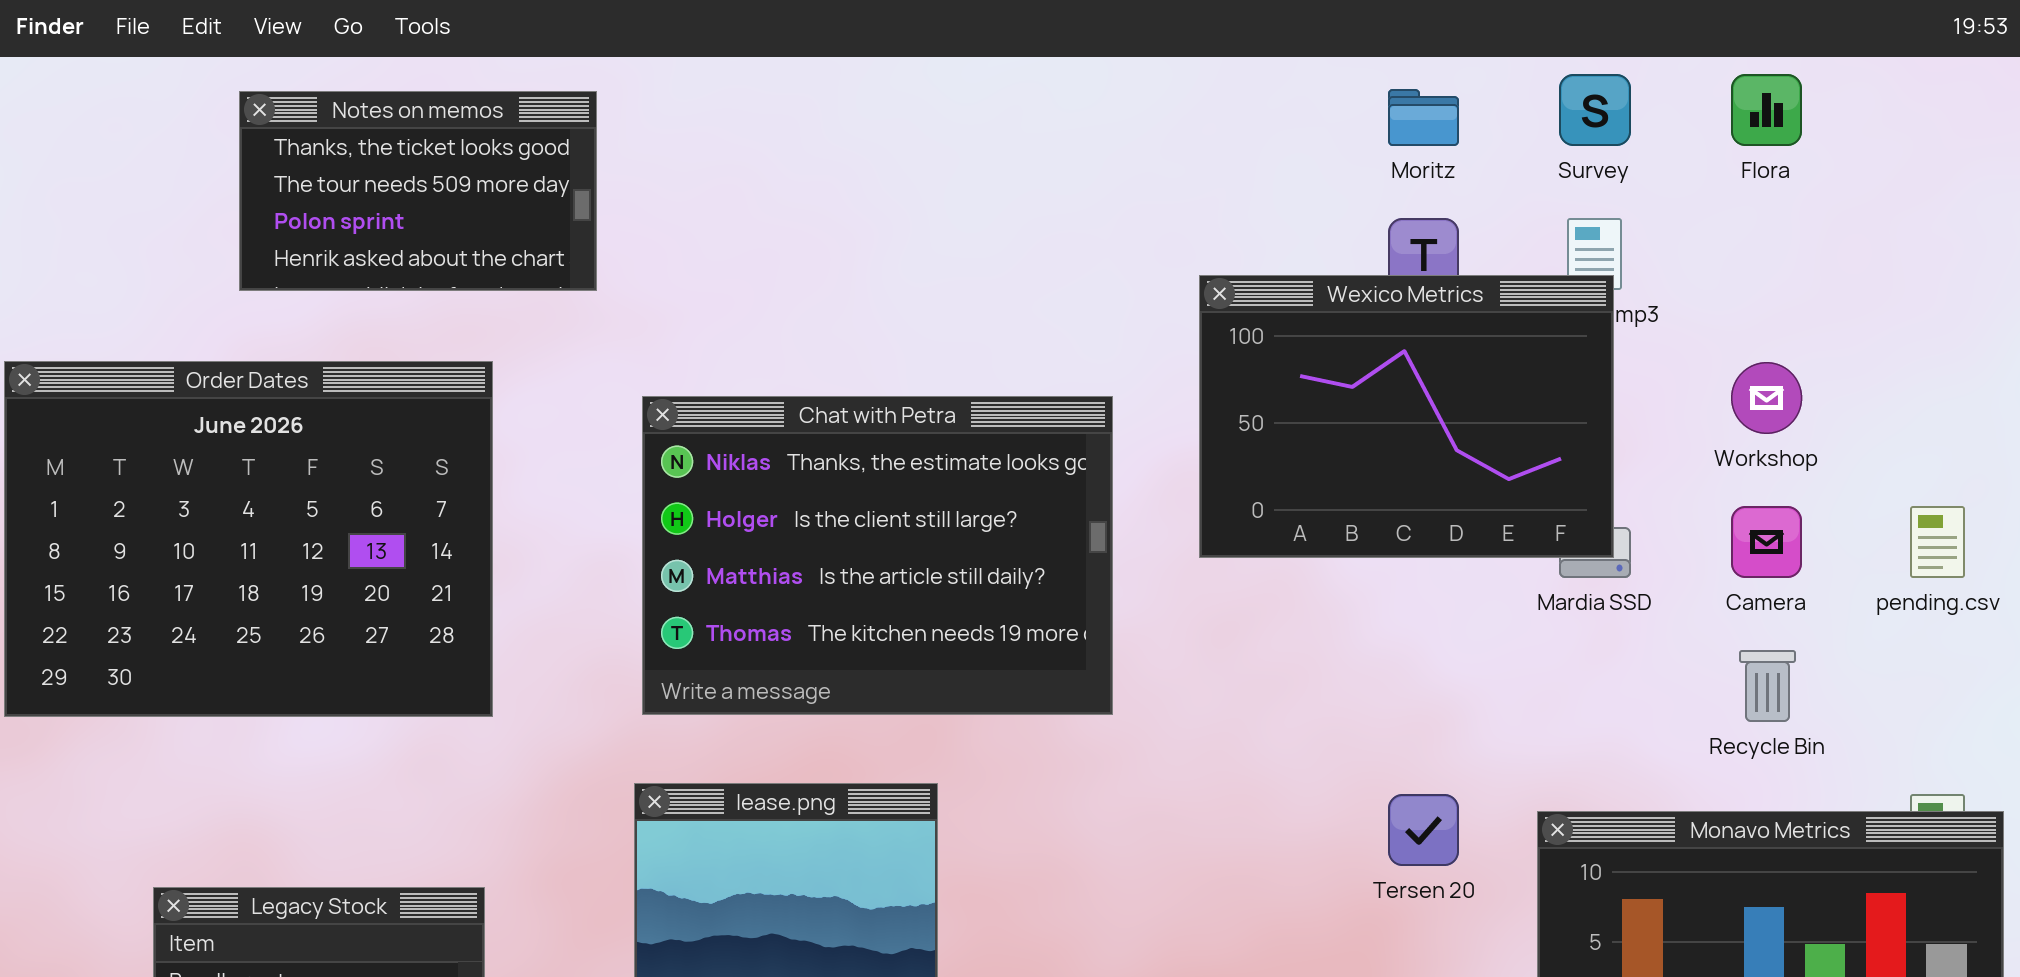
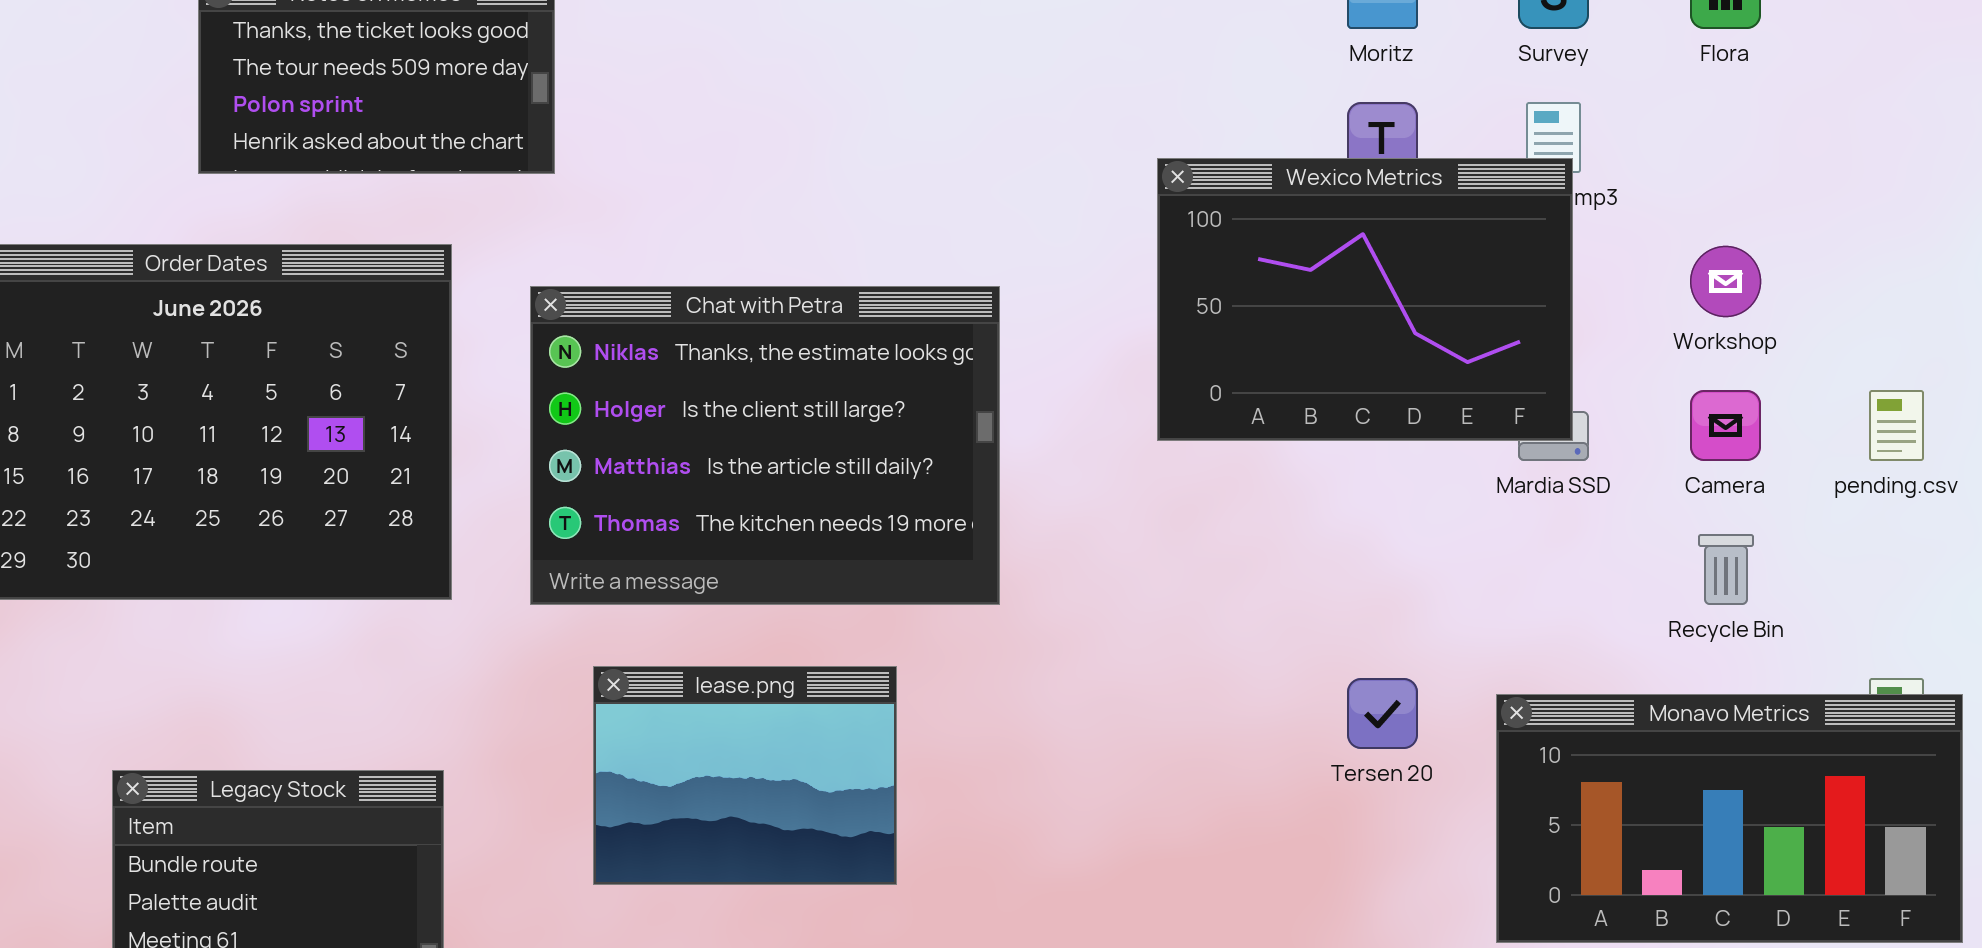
Chat with Petra: [642,396,1113,715] -> [530,286,1000,605], moved

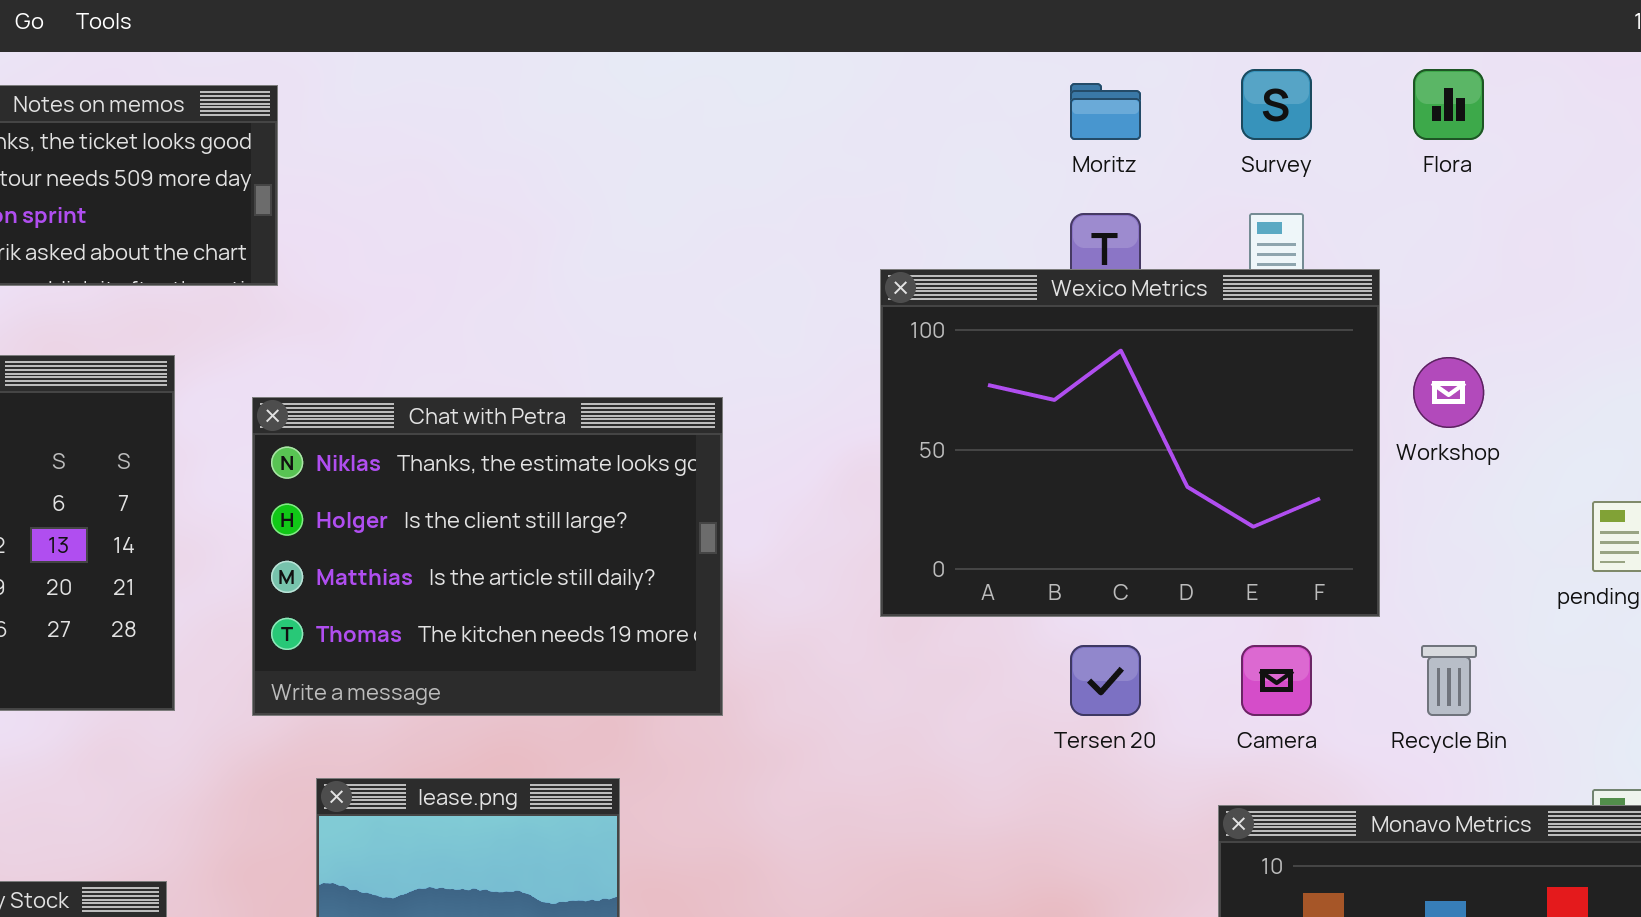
Wexico Metrics: [1157,158,1573,441] -> [880,269,1380,617], resized
Camera: [1690,390,1761,461] -> [1241,645,1312,716], moved
Tersen 20: [1347,678,1418,749] -> [1070,645,1141,716], moved

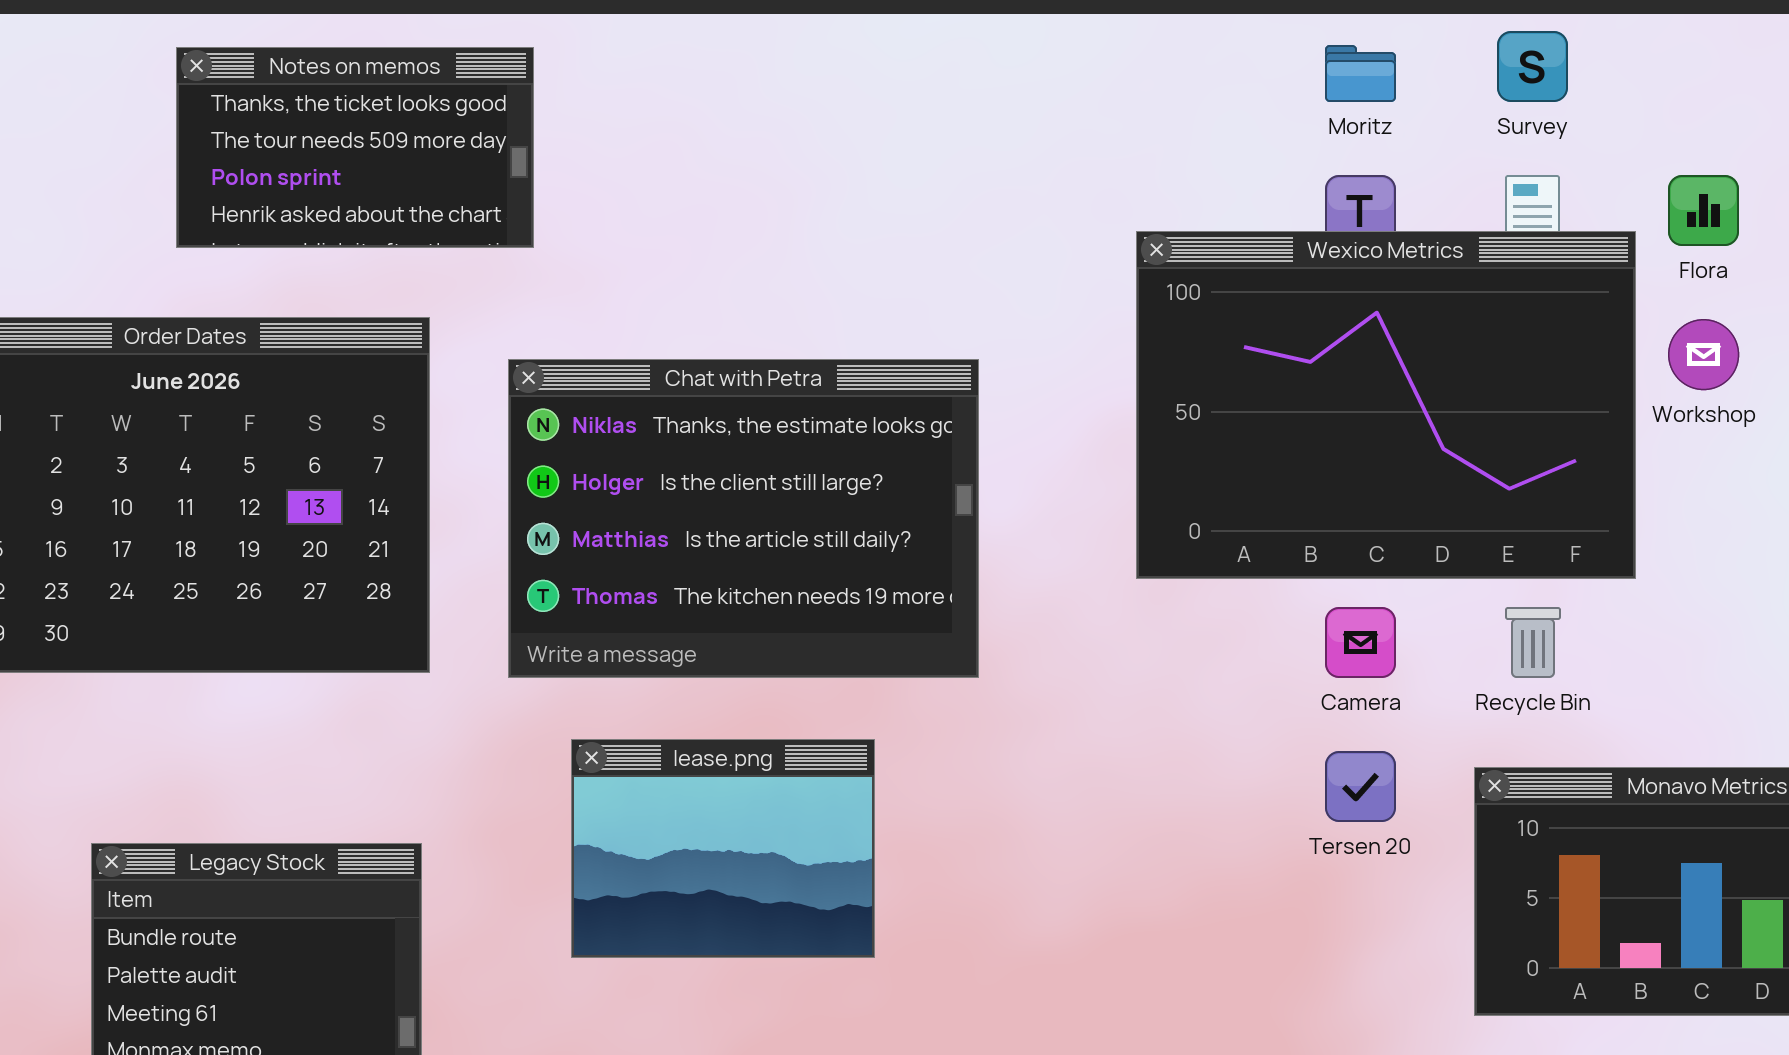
Flora: [1413,69,1484,140] -> [1668,175,1739,246], moved
Tersen 20: [1070,645,1141,716] -> [1325,751,1396,822], moved
Camera: [1241,645,1312,716] -> [1325,607,1396,678], moved
Recycle Bin: [1421,645,1477,716] -> [1505,607,1561,678], moved

